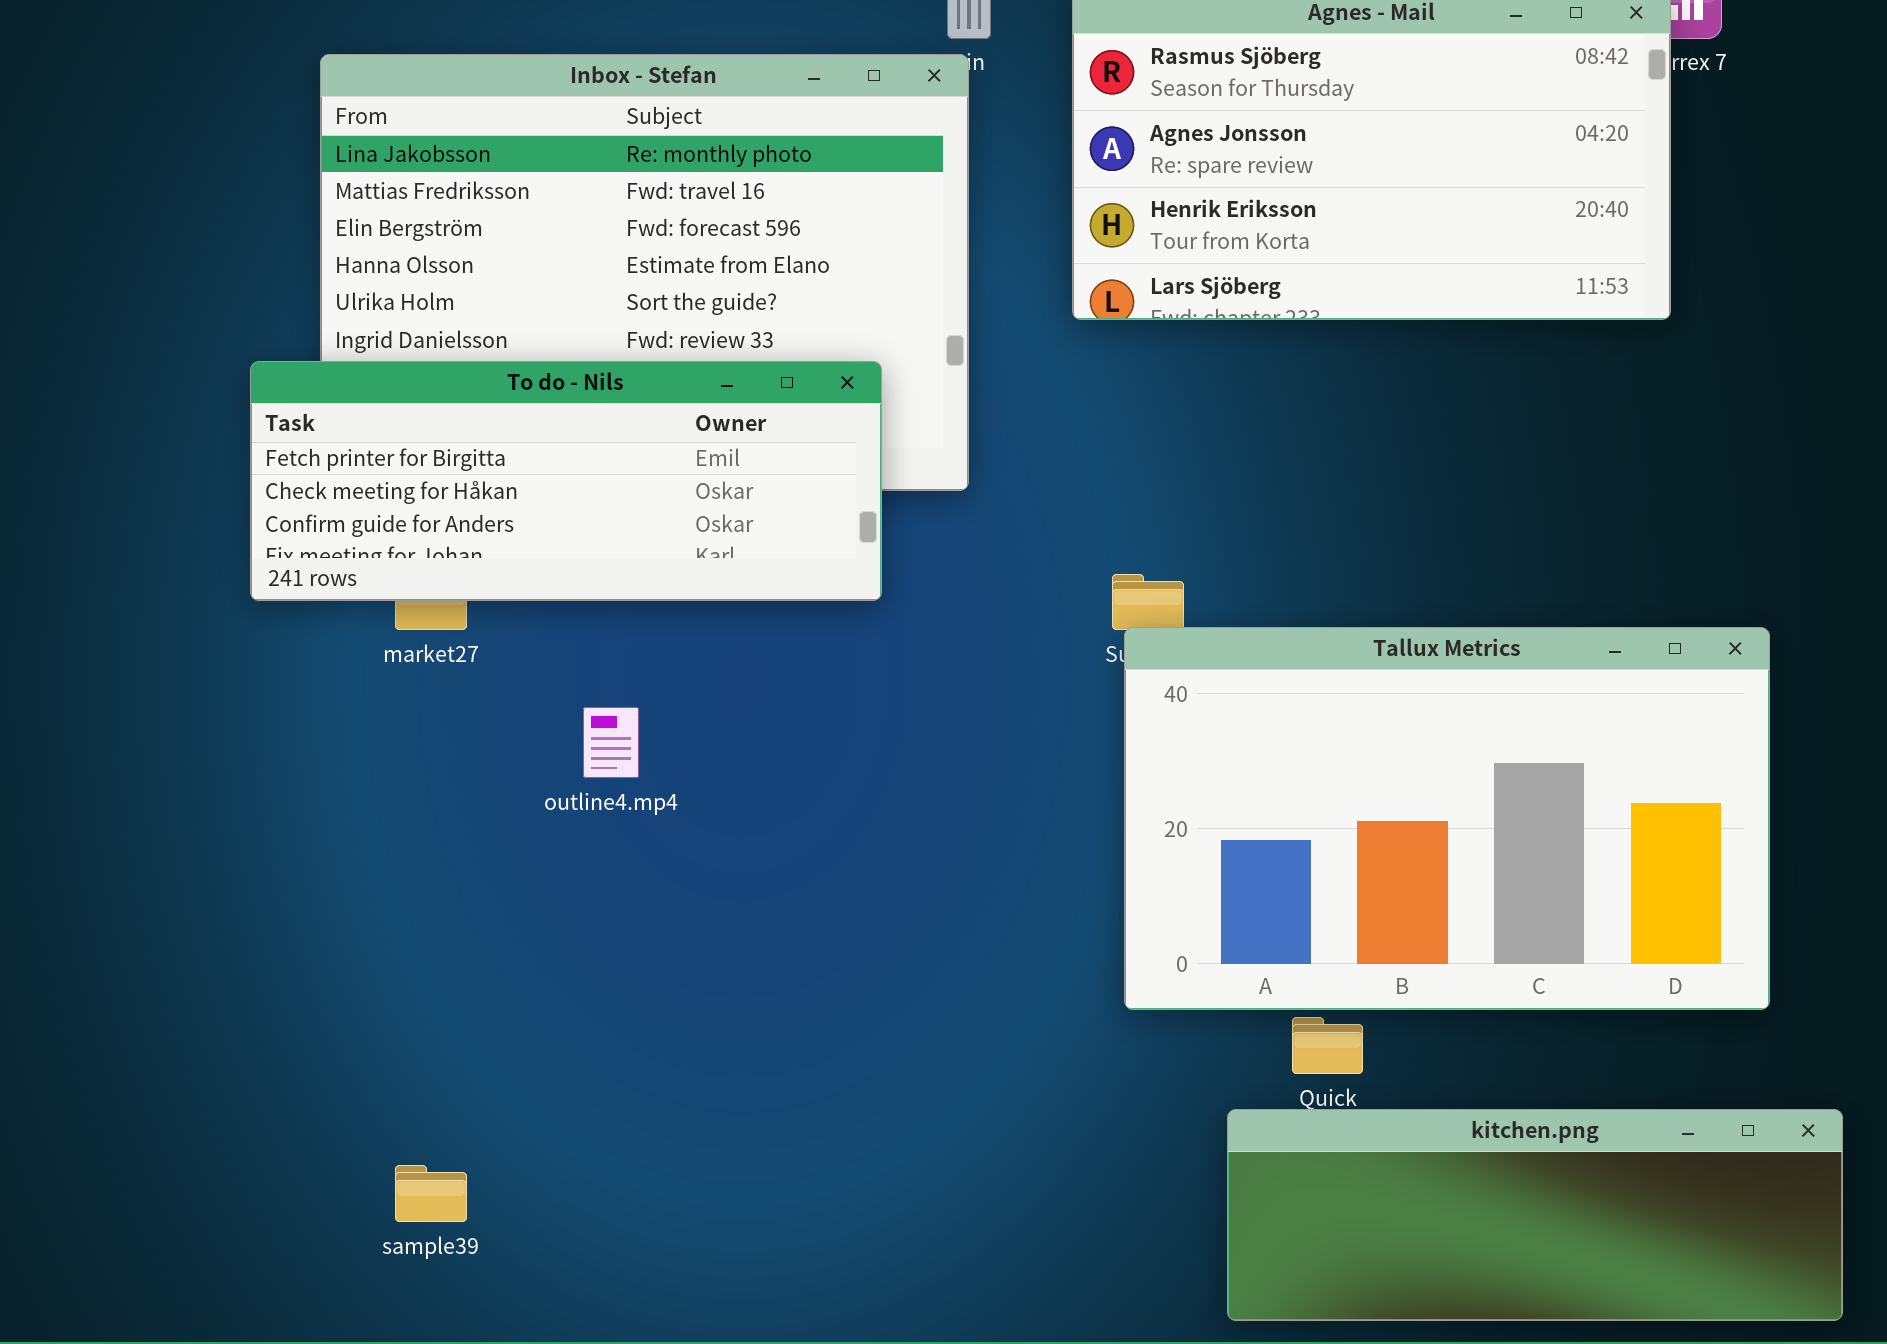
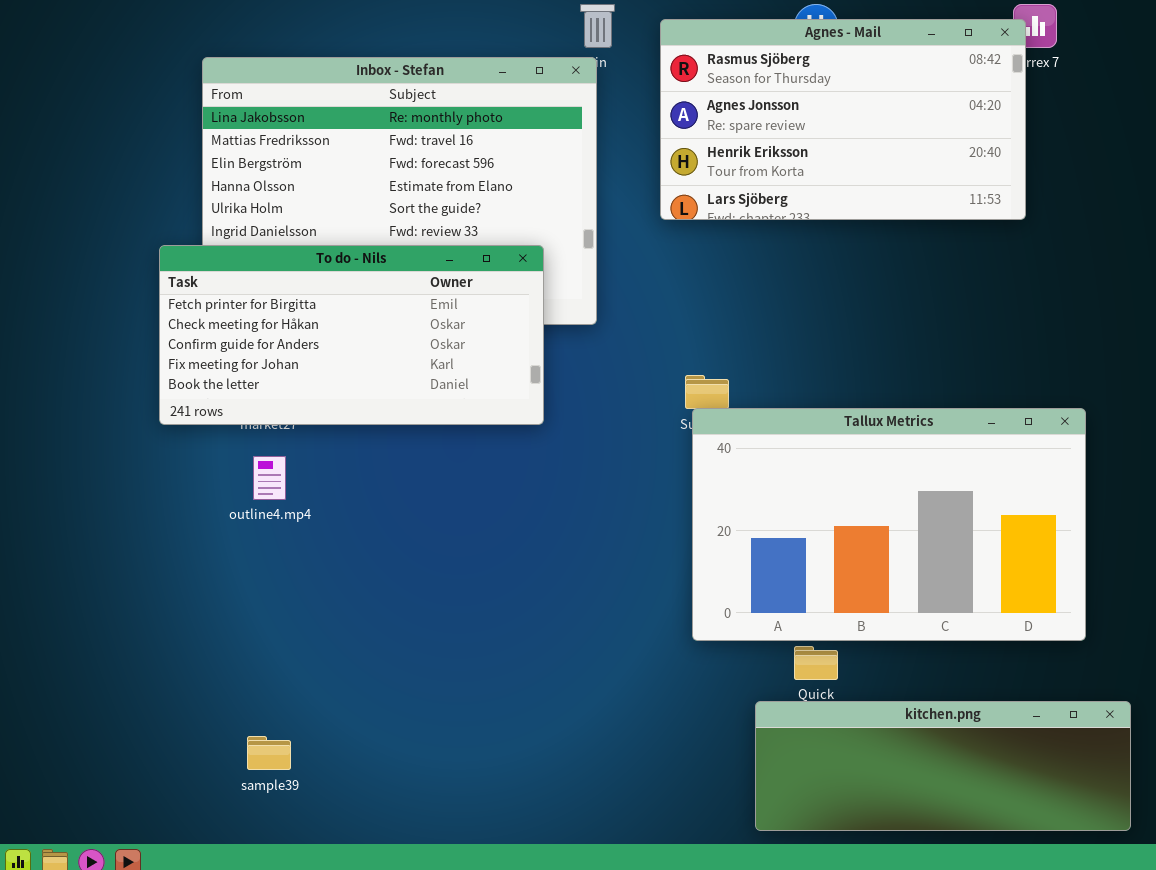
To do - Nils: [250,361,882,601] -> [159,245,544,425], resized
outline4.mp4: [583,707,639,778] -> [253,456,286,500], moved

